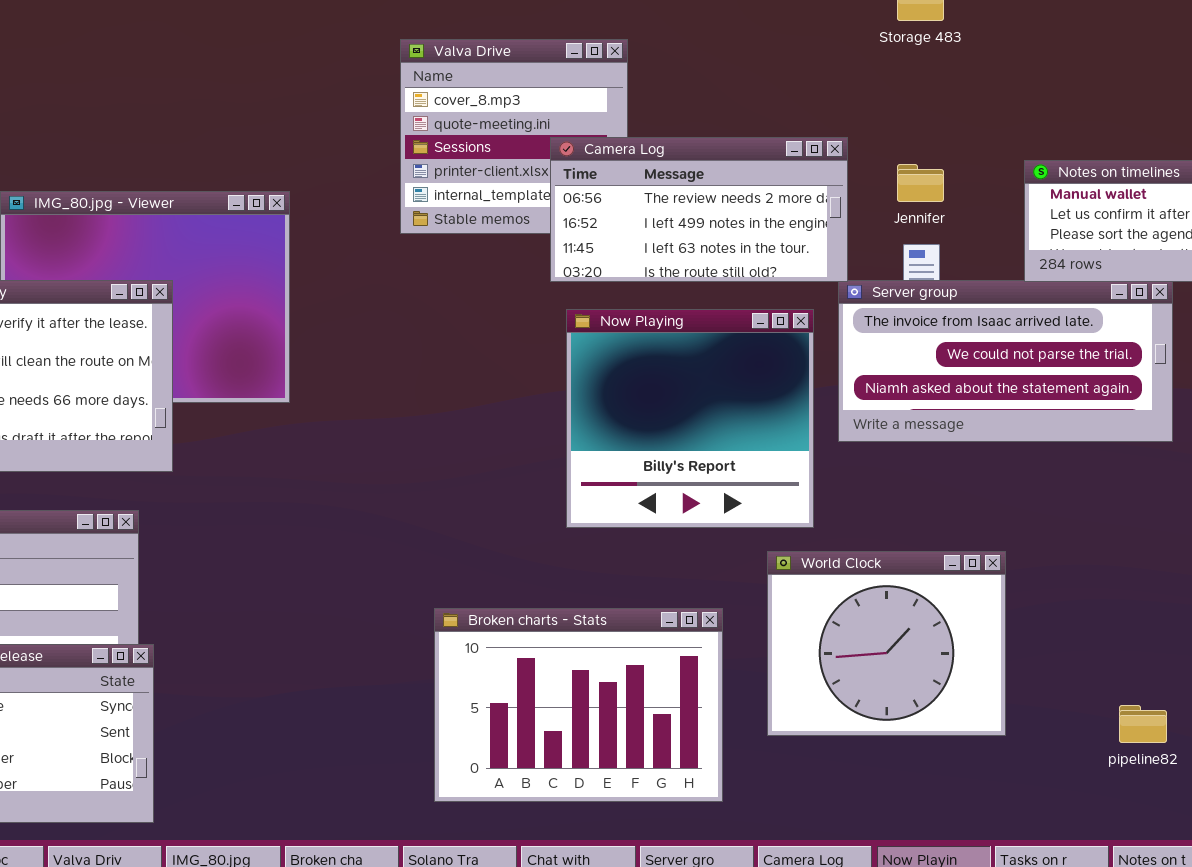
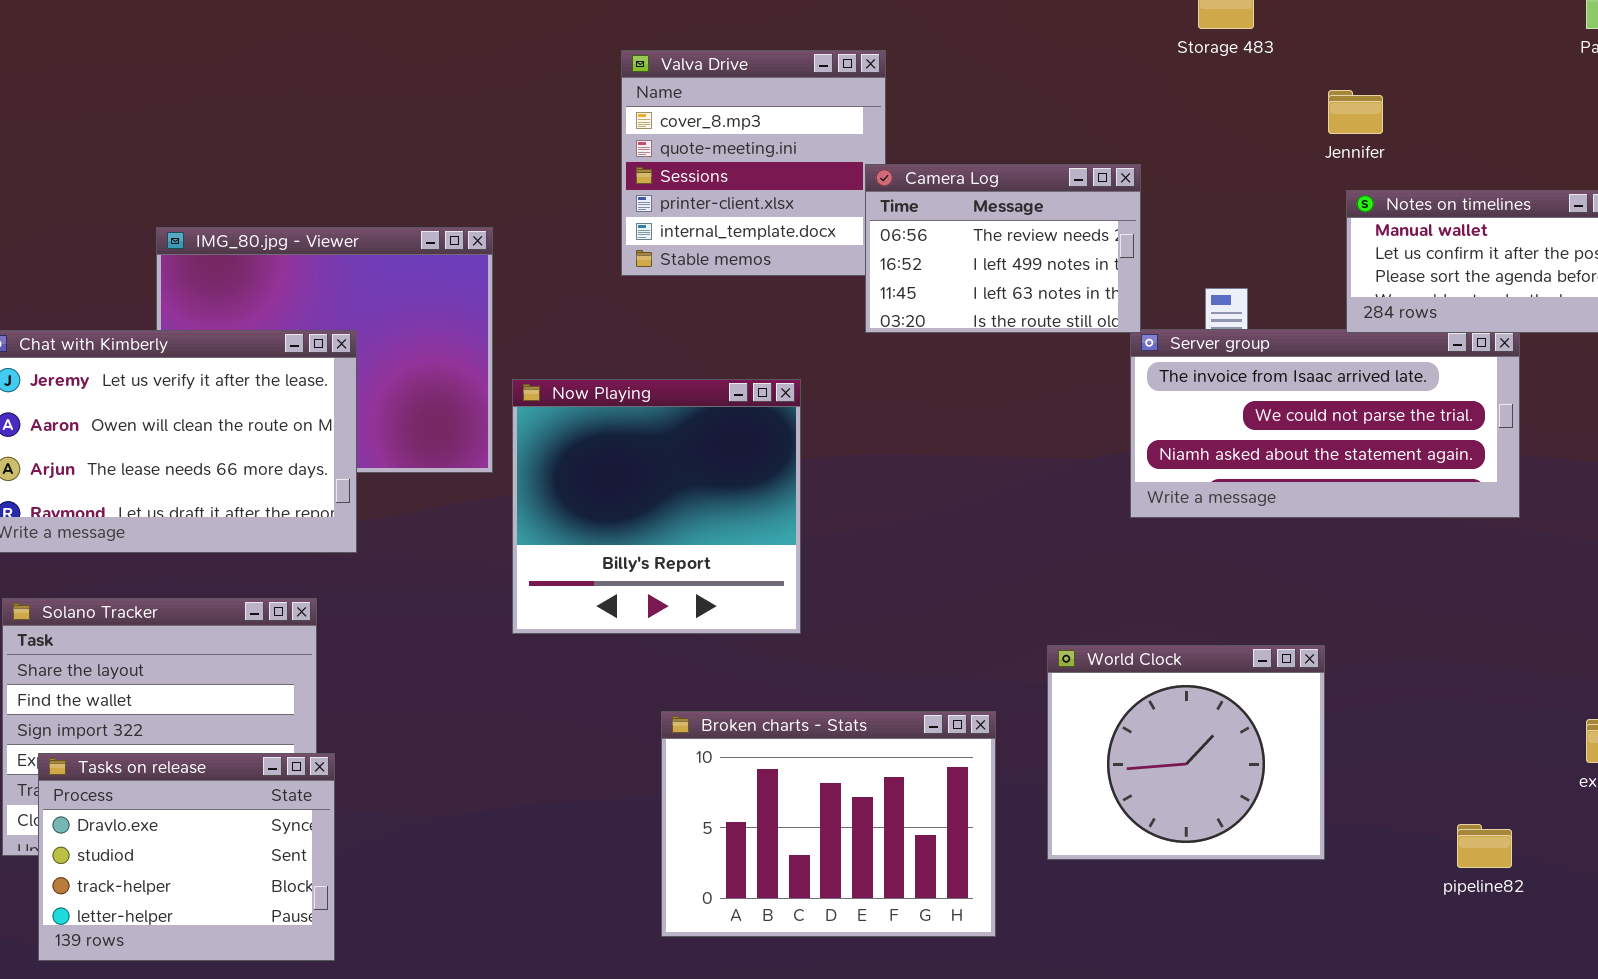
Camera Log: [550,137,848,282] -> [865,164,1141,333], resized
Jennifer: [897,164,944,202] -> [1328,90,1383,134], moved
Now Playing: [566,309,814,528] -> [512,379,801,634], moved

